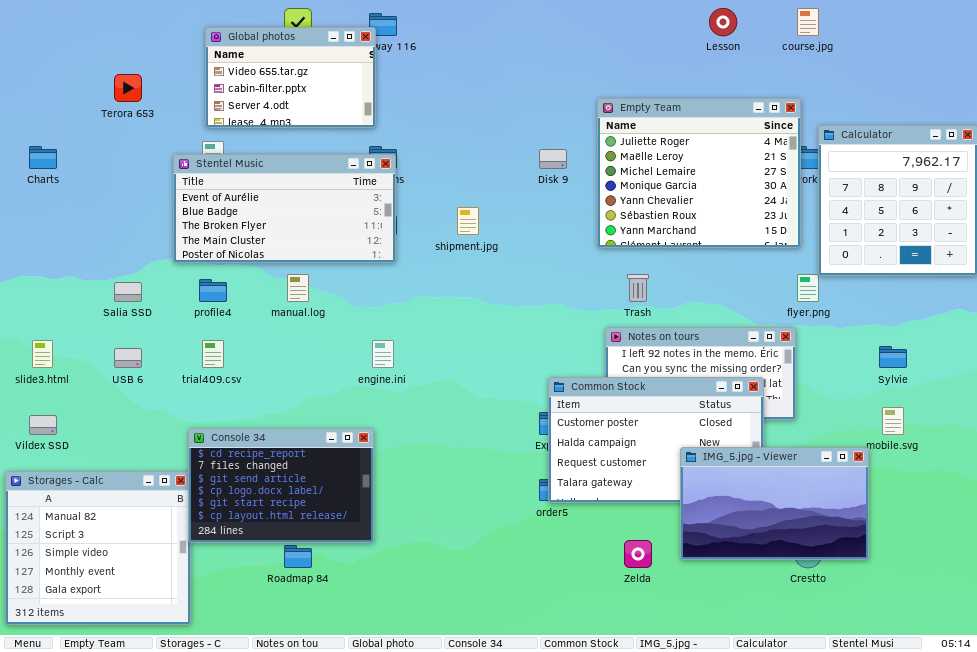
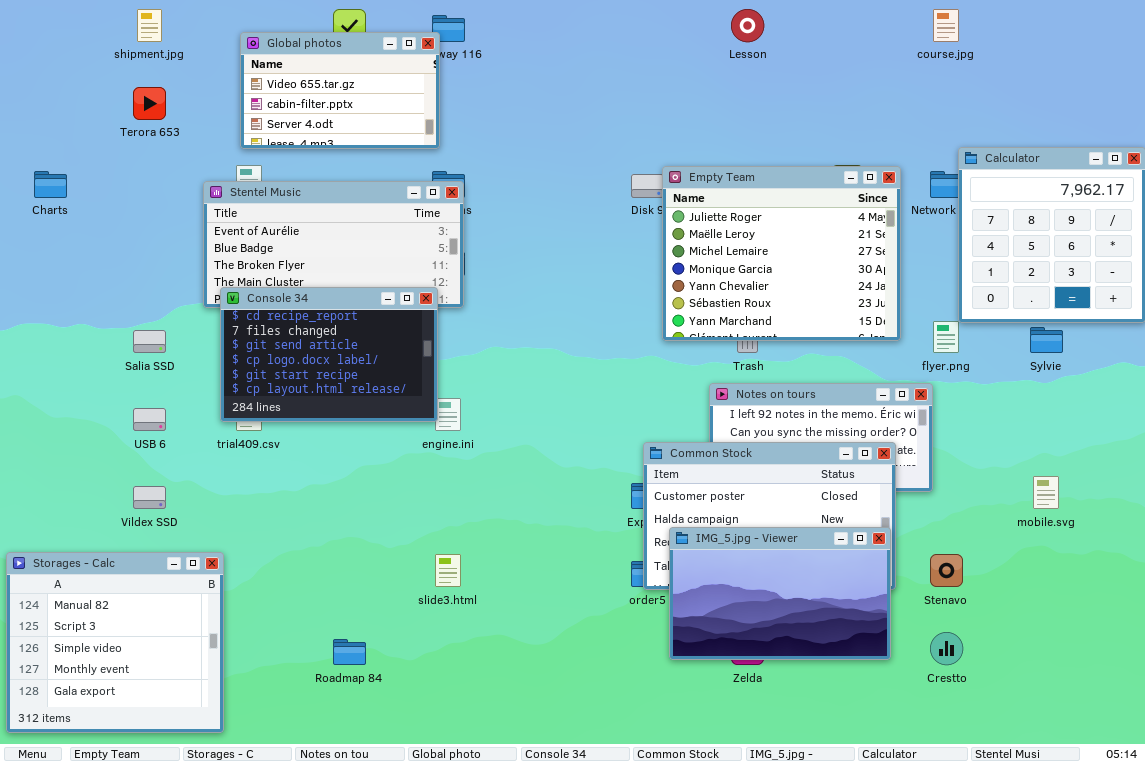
Lesson: [709,8,737,36] -> [731,9,764,42], moved
Empty Team: [597,98,801,248] -> [662,166,901,341], moved
shipment.jpg: [457,207,479,235] -> [137,9,162,42], moved
slide3.html: [32,340,53,368] -> [435,554,461,587], moved
Sylvie: [879,346,907,368] -> [1030,327,1063,353], moved
Vildex SSD: [29,415,57,435] -> [133,486,166,509], moved
Console 34: [188,428,374,543] -> [220,287,438,422], moved
IMG_5.jpg - Viewer: [680,447,869,560] -> [669,527,891,660], moved

